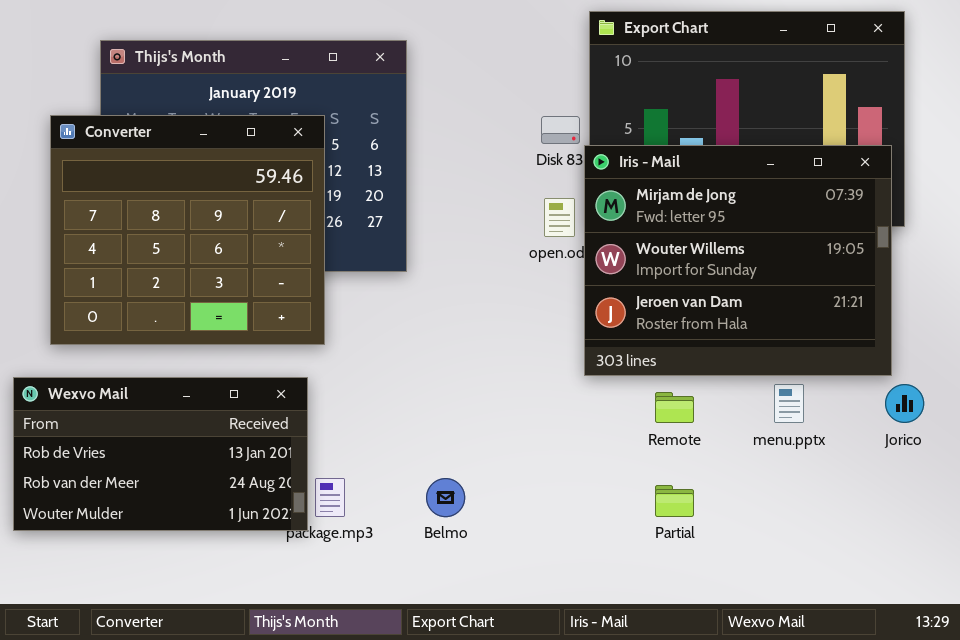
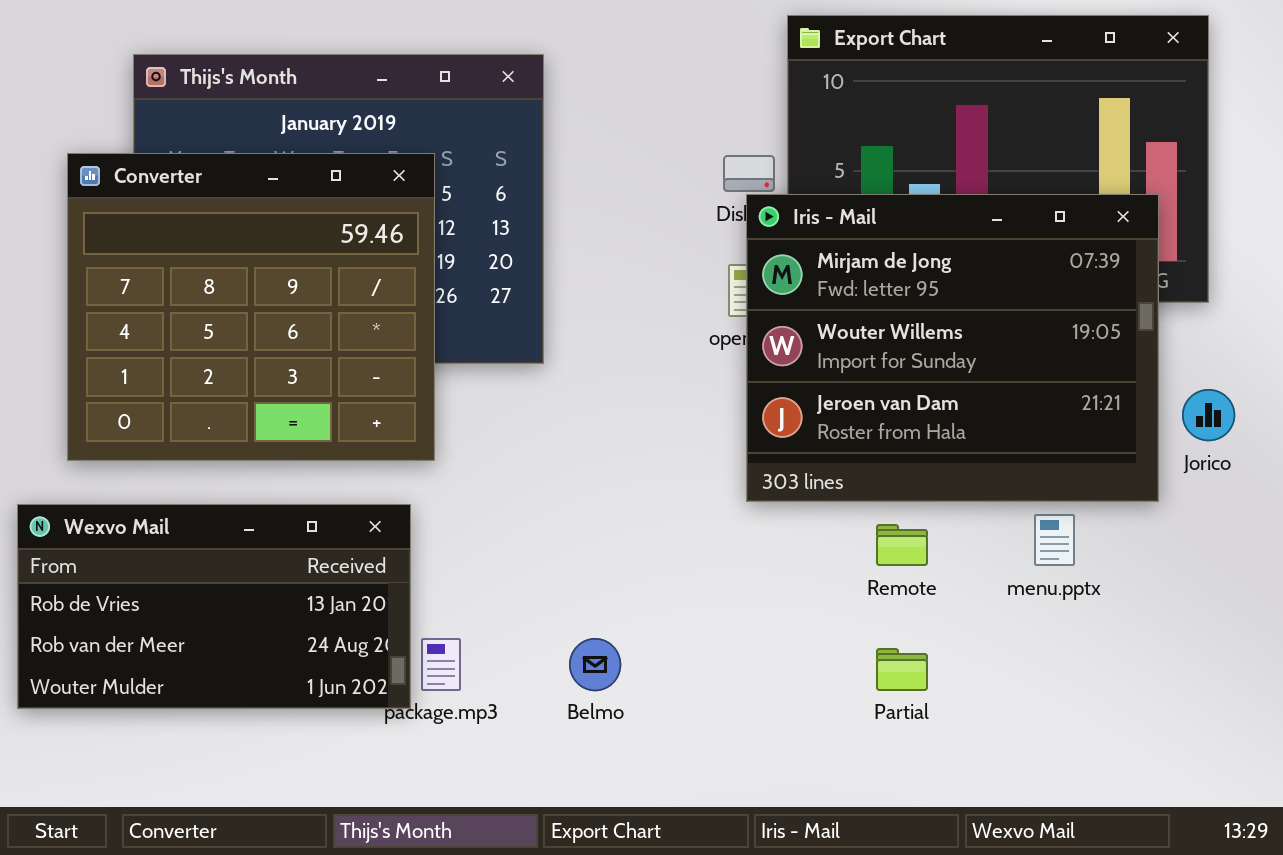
Iris - Mail: [584,145,892,376] -> [746,194,1159,502], moved
Jorico: [885,384,924,423] -> [1182,389,1235,441], moved

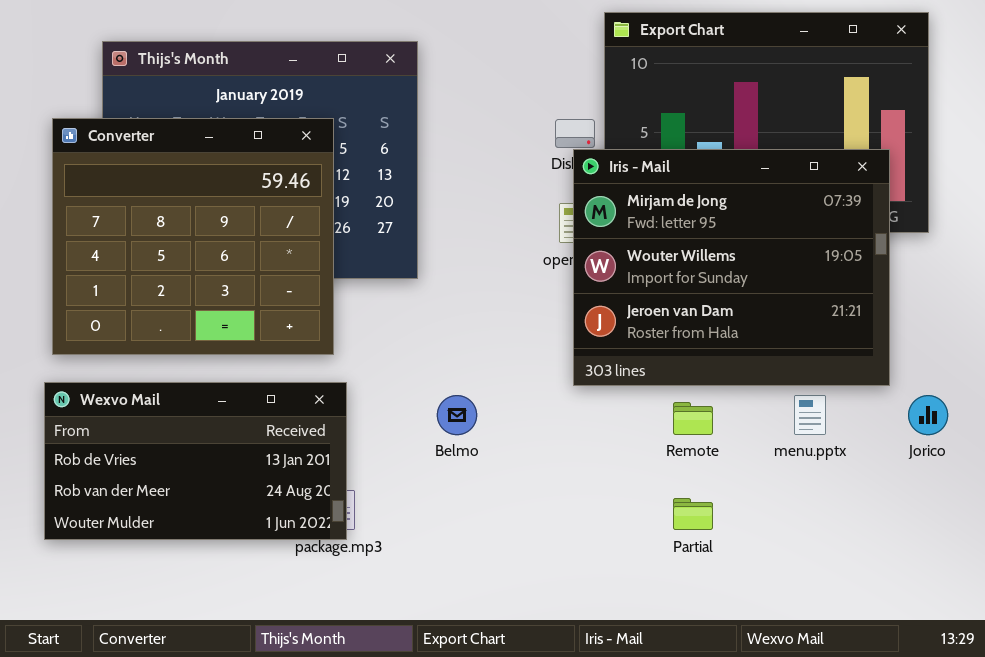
Jorico: [1182,389,1235,441] -> [908,395,948,435], moved
Wexvo Mail: [17,504,411,709] -> [44,382,347,540], moved
Belmo: [569,638,621,691] -> [437,395,477,435], moved

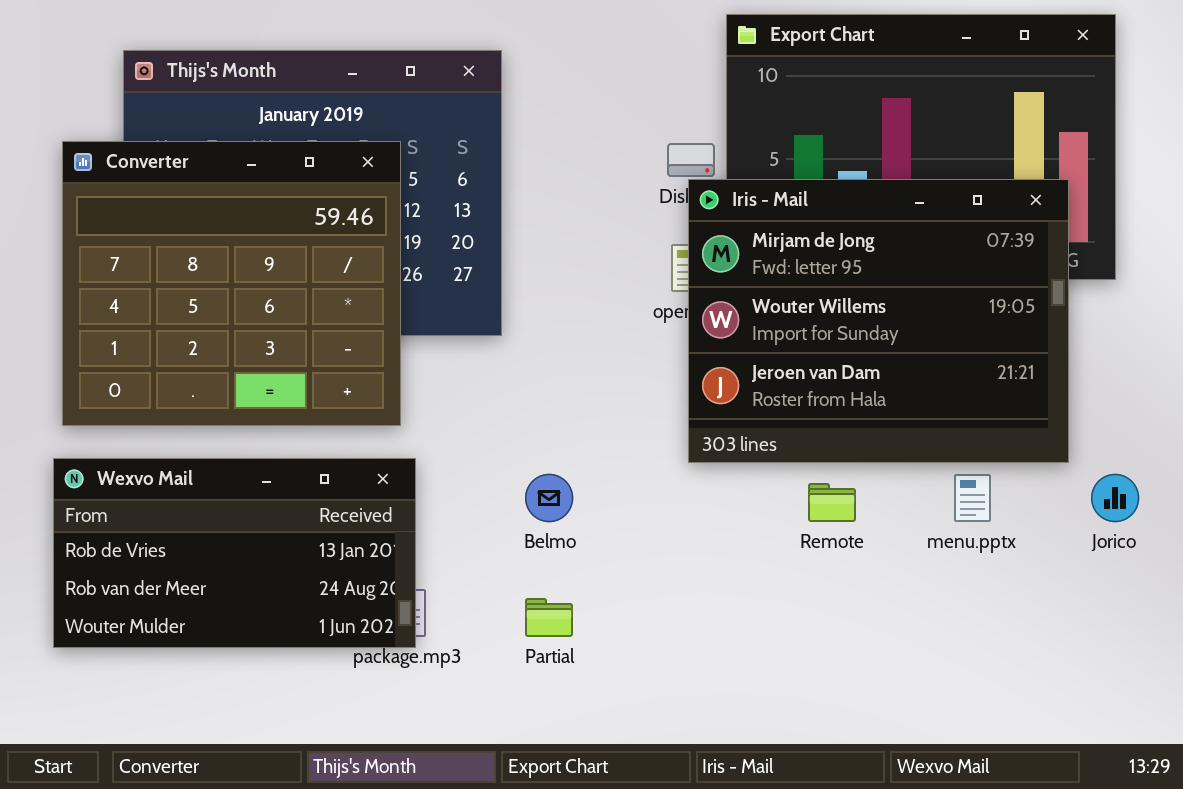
Partial: [673,498,713,530] -> [525,598,573,637], moved

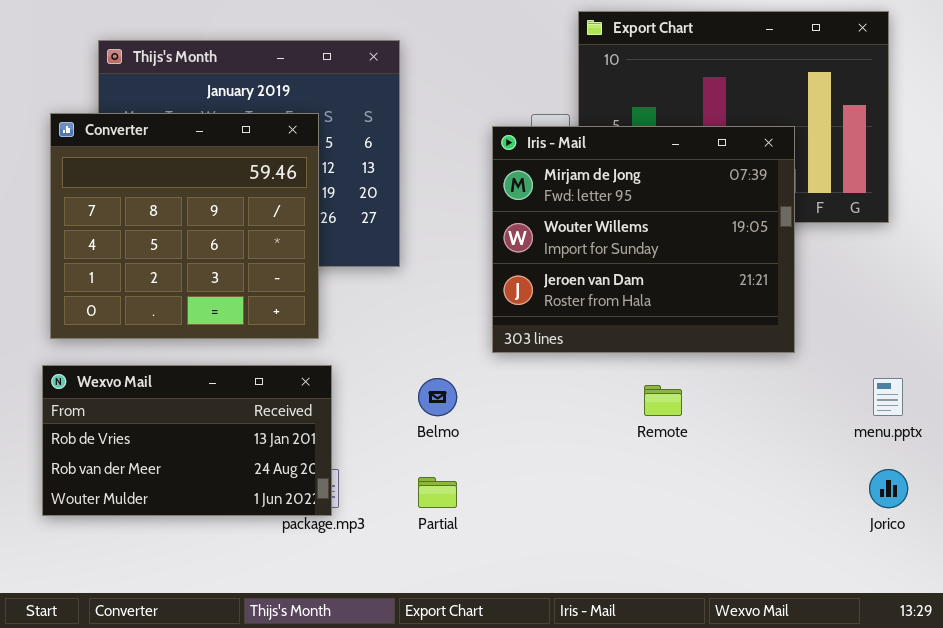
Iris - Mail: [688,179,1069,463] -> [492,126,795,353], moved
menu.pptx: [954,474,991,522] -> [873,378,903,416], moved
Jorico: [1091,474,1139,522] -> [869,469,908,508], moved

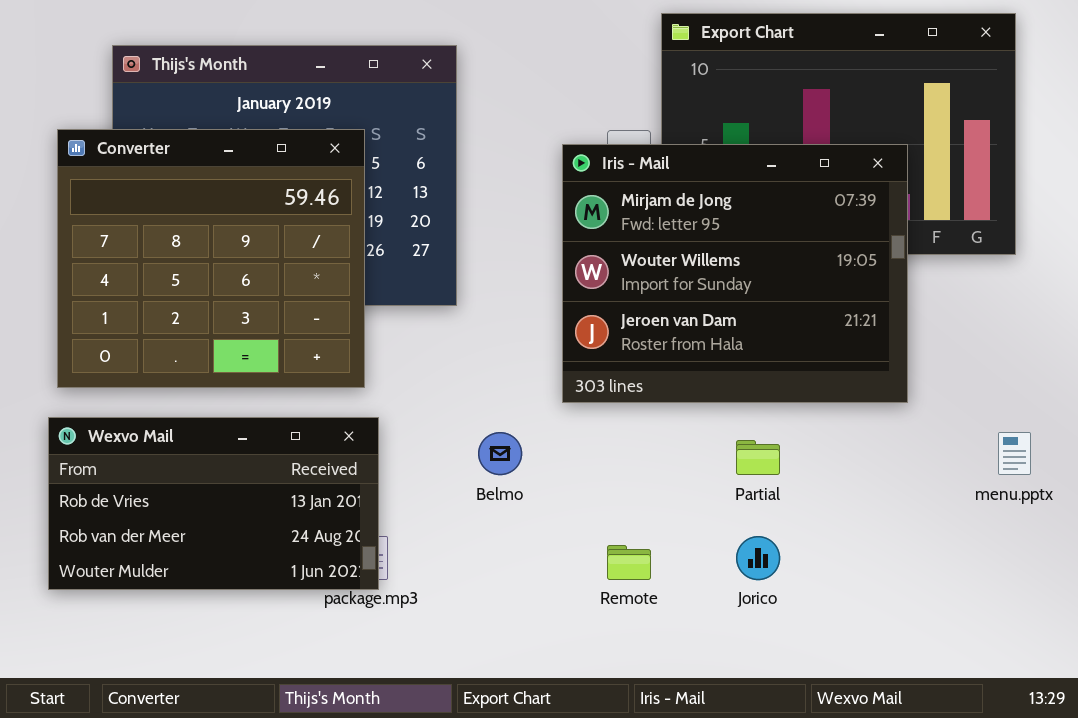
Remote: [644,385,682,416] -> [607,545,651,580], moved
Jorico: [869,469,908,508] -> [736,536,780,580], moved
Partial: [418,477,457,508] -> [736,440,780,475], moved

